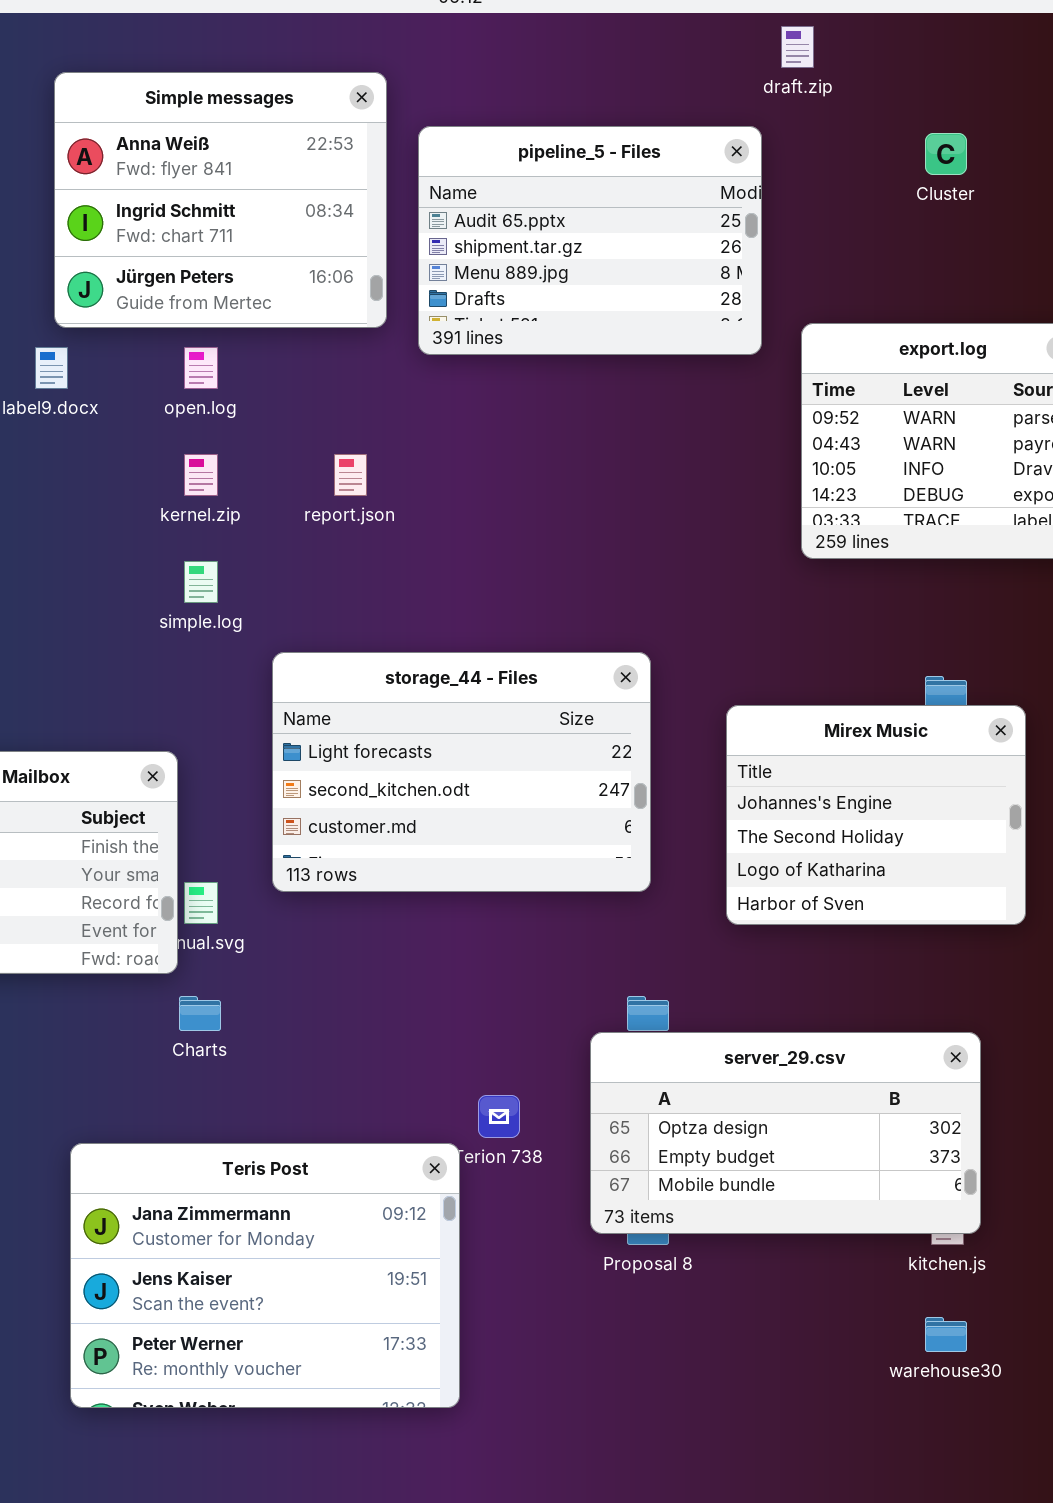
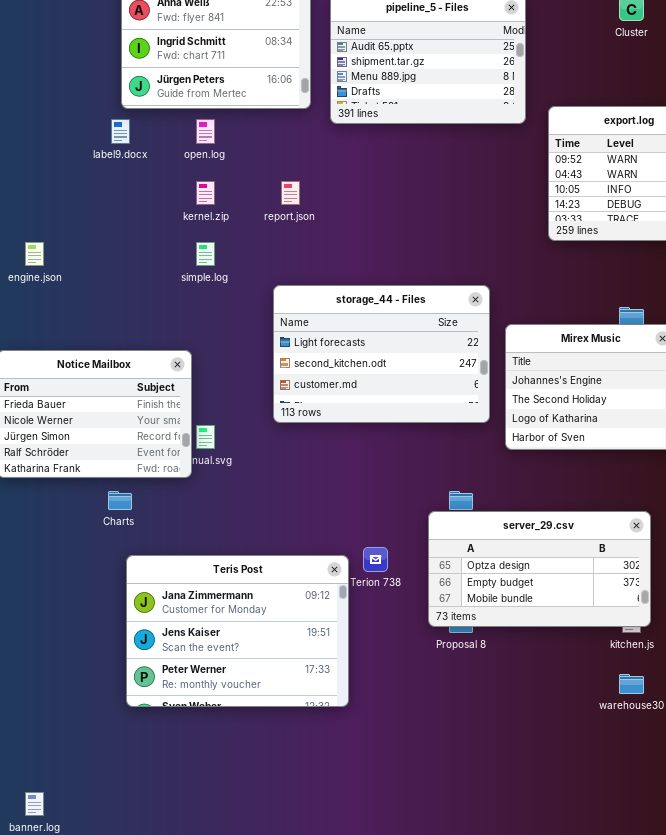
storage_44 - Files: [272,652,651,892] -> [273,285,490,423], moved
Charts: [179,996,221,1031] -> [108,491,132,510], moved
Teris Post: [70,1143,460,1408] -> [126,555,349,707], moved

